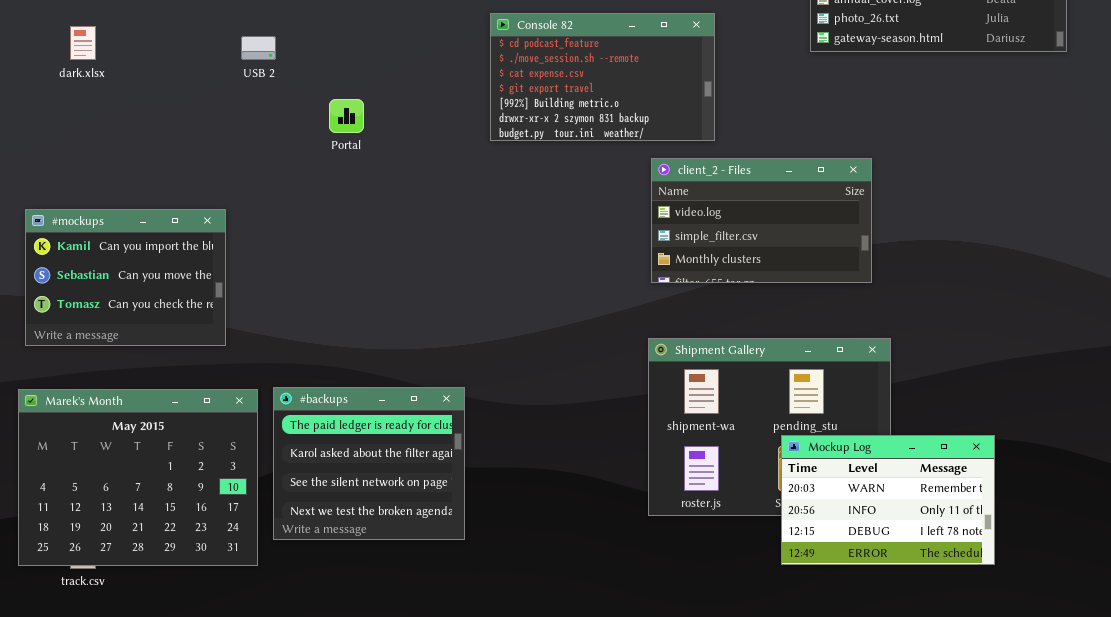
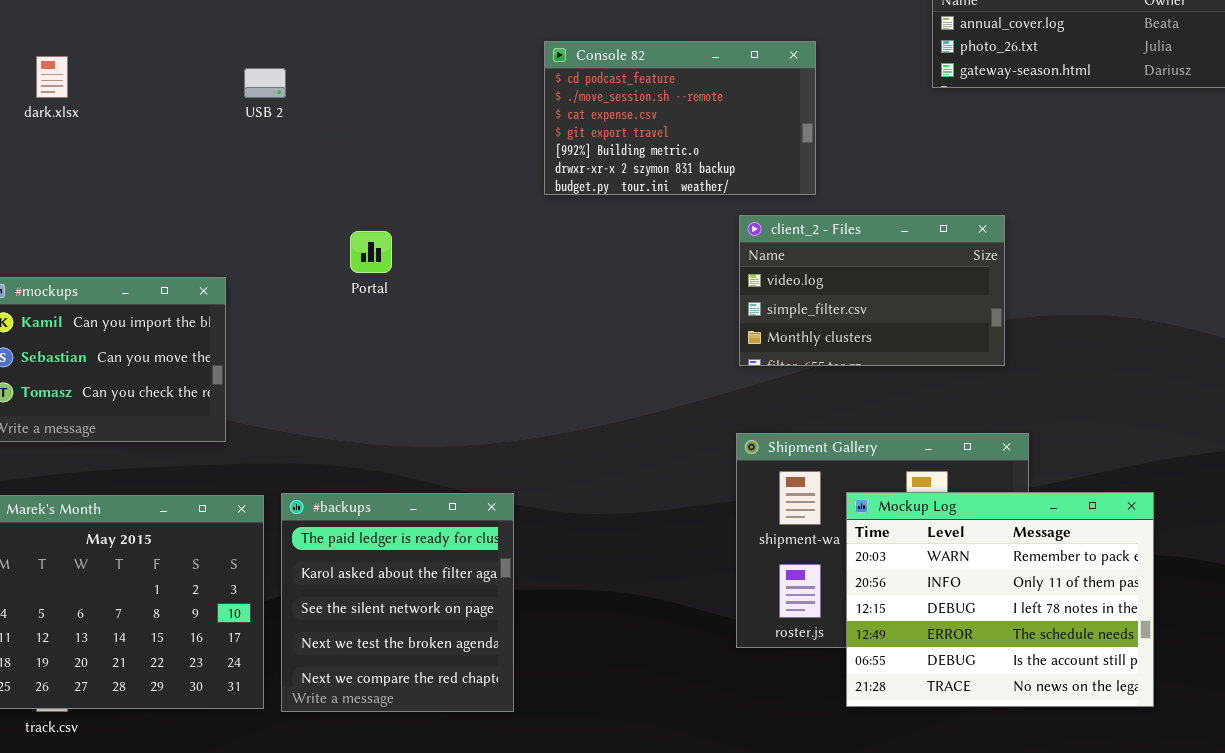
Portal: [329,99,364,133] -> [350,231,392,273], moved
#backups: [273,387,465,540] -> [281,493,514,712], resized
Mockup Log: [781,435,995,565] -> [846,492,1154,707], resized

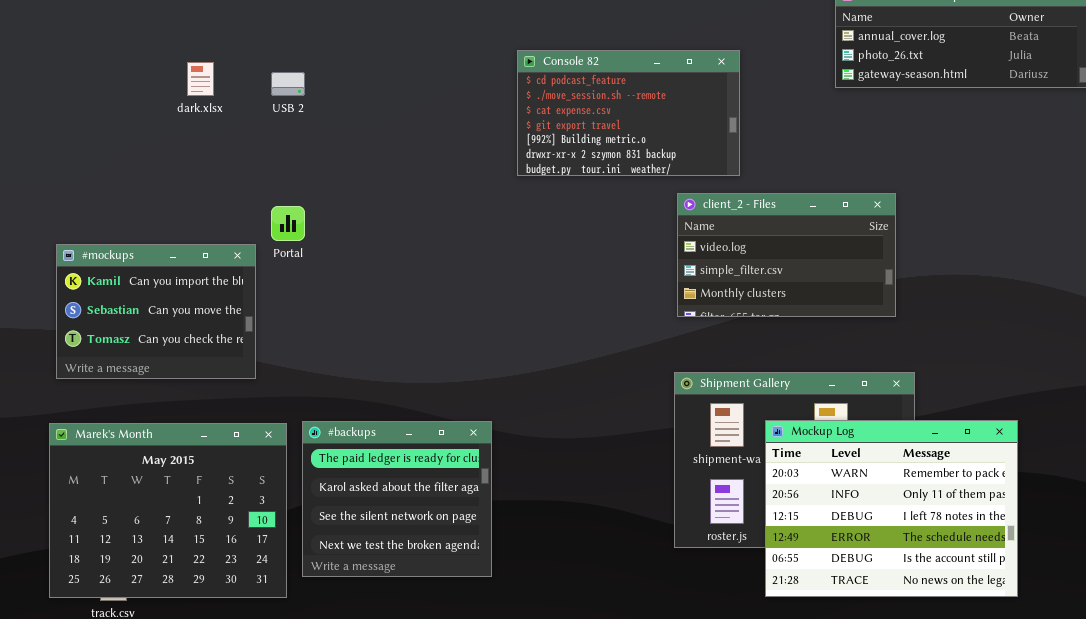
dark.xlsx: [36,56,68,98] -> [187,62,214,96], moved
Portal: [350,231,392,273] -> [271,206,305,241], moved
#backups: [281,493,514,712] -> [302,421,492,577], resized

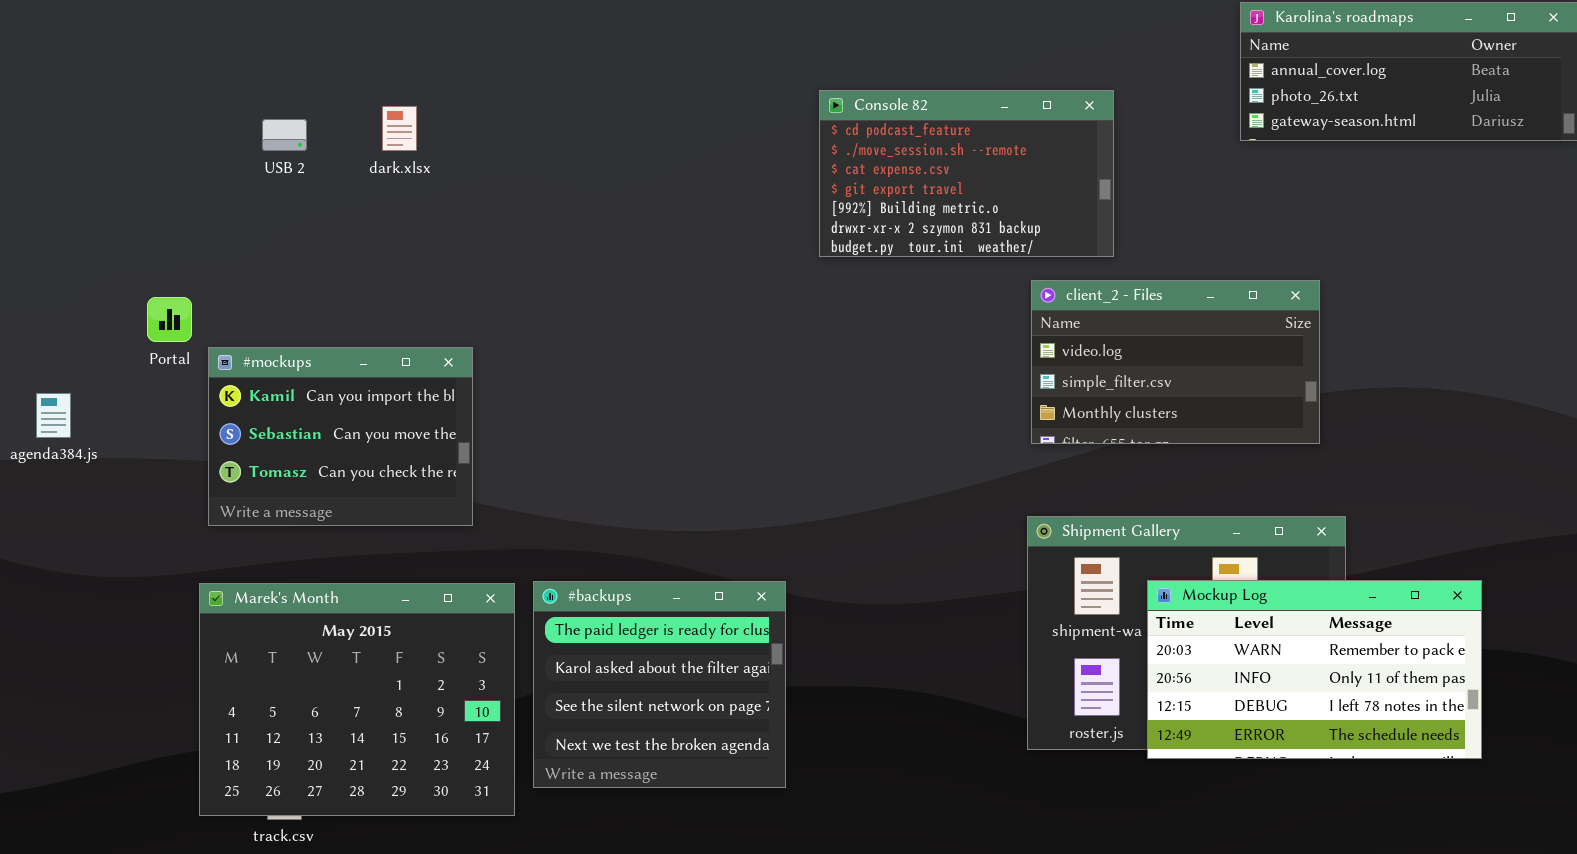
USB 2: [271,72,305,96] -> [262,119,307,151], moved
Portal: [271,206,305,241] -> [147,297,192,342], moved
Mockup Log: [765,420,1018,597] -> [1147,580,1482,759], resized

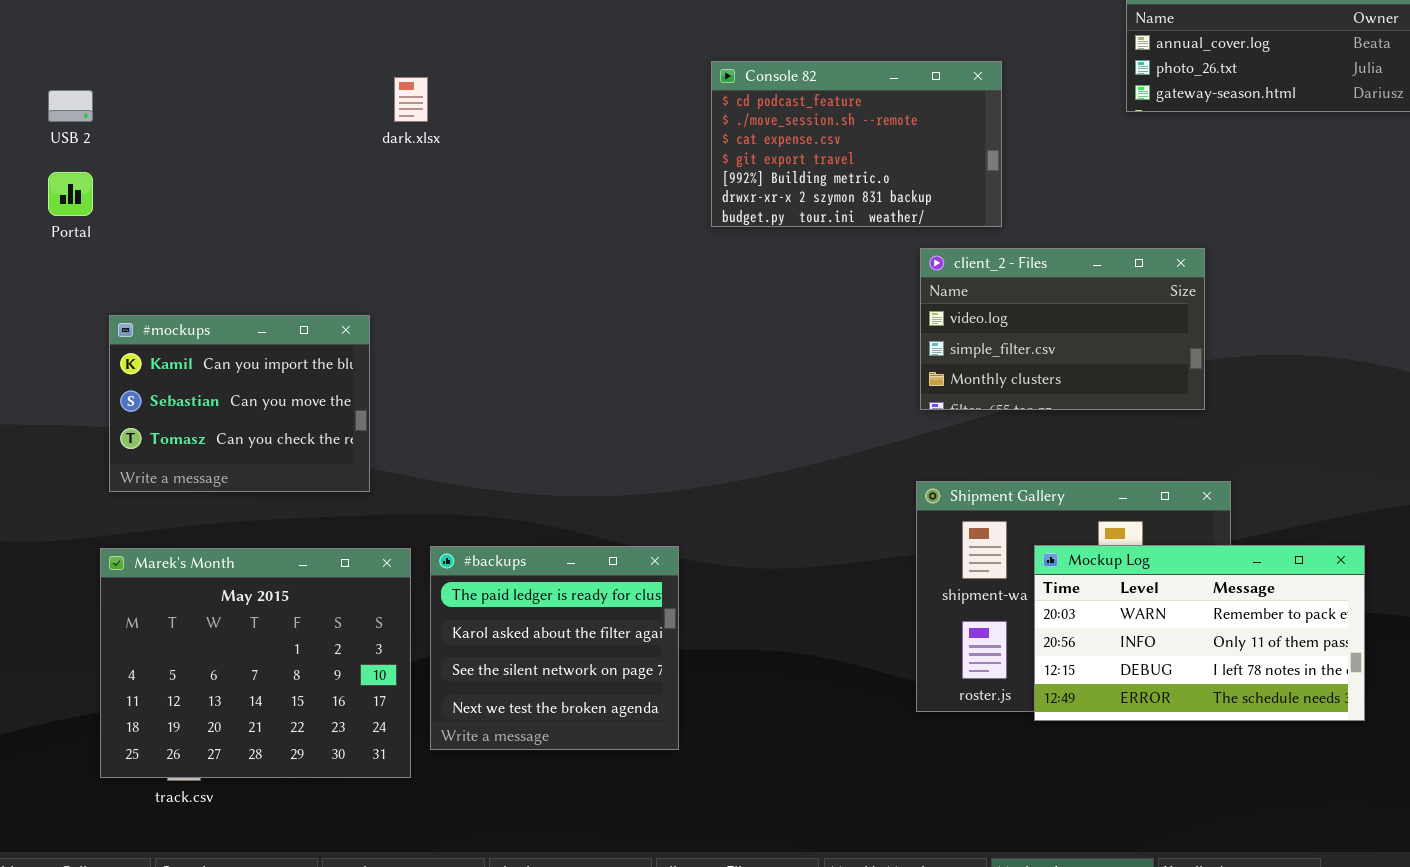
dark.xlsx: [382,106,417,151] -> [394,77,428,122], moved
USB 2: [262,119,307,151] -> [48,90,93,122], moved
Portal: [147,297,192,342] -> [48,172,93,216], moved

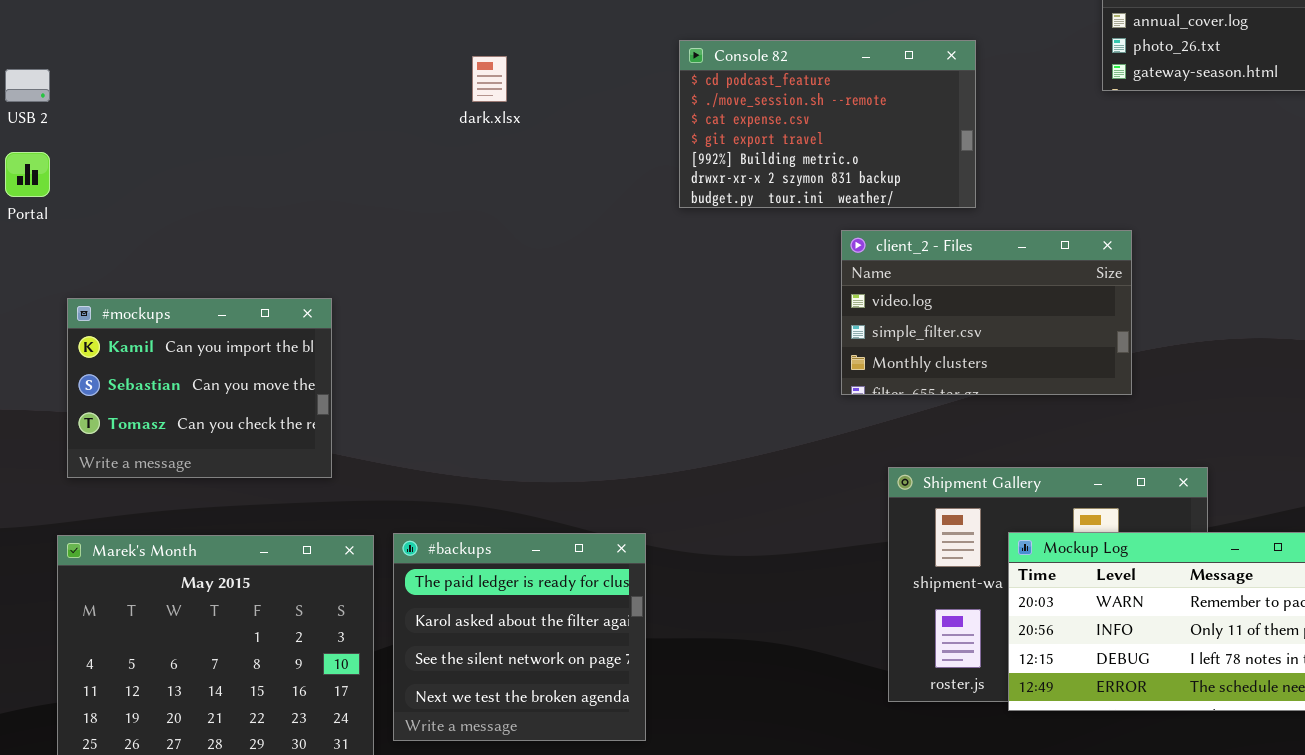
dark.xlsx: [394,77,428,122] -> [472,56,507,102], moved
client_2 - Files: [920,248,1205,410] -> [841,230,1132,395], moved

